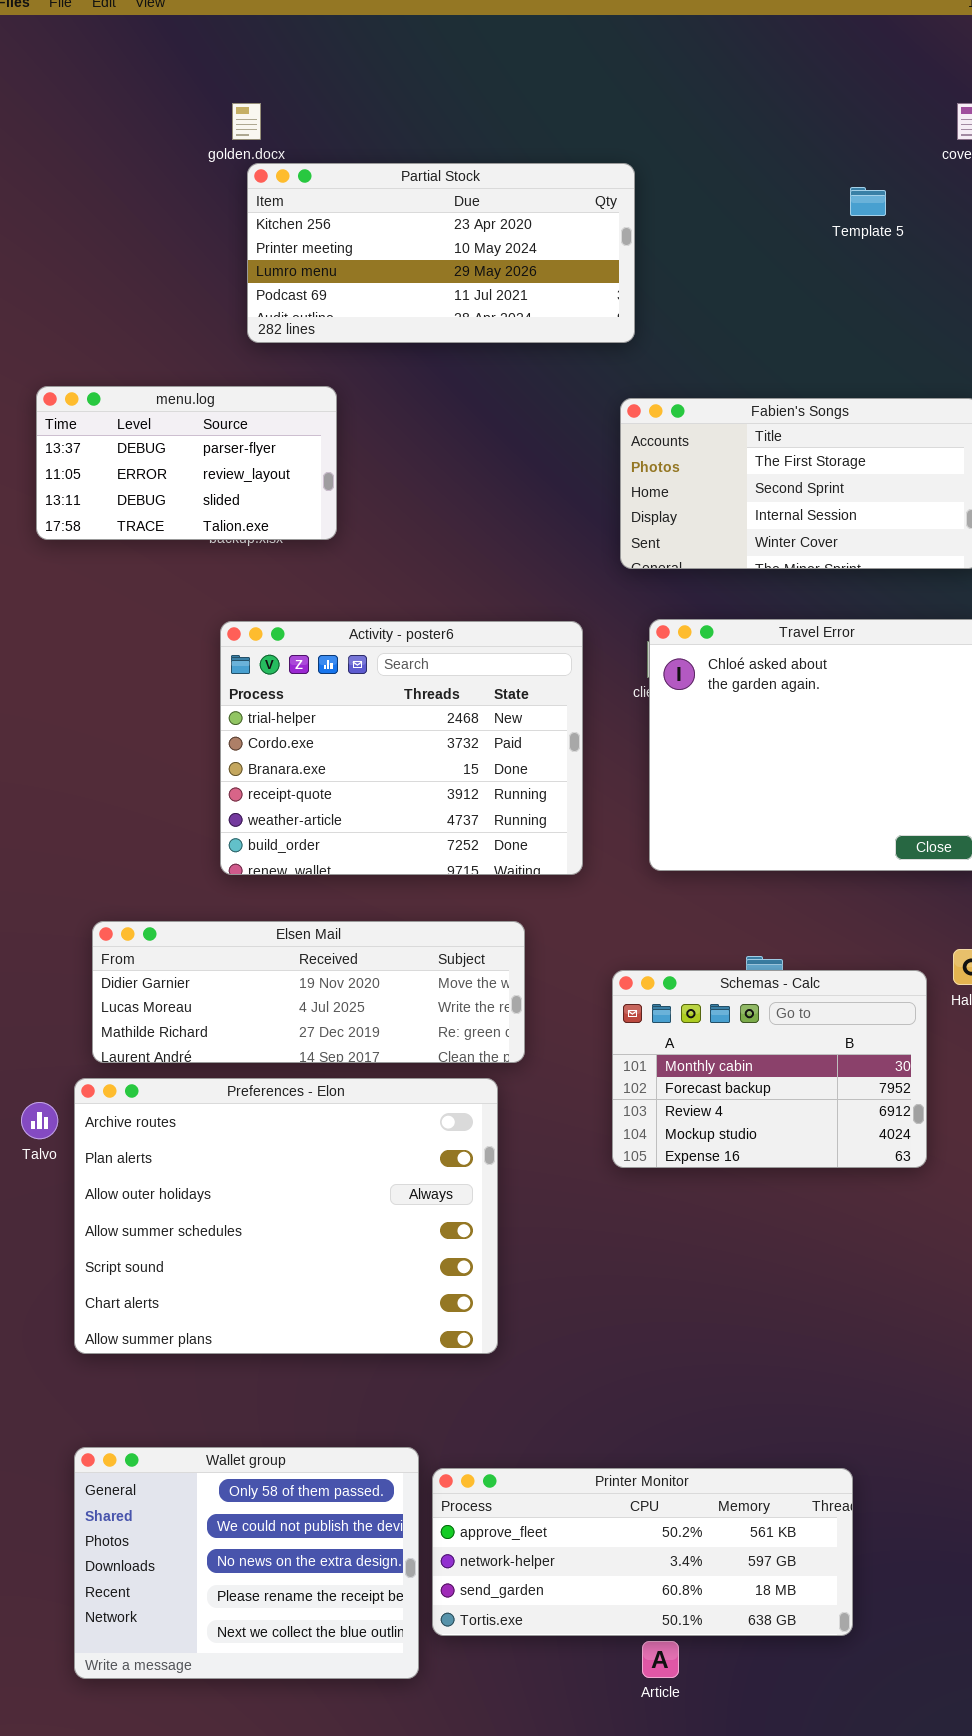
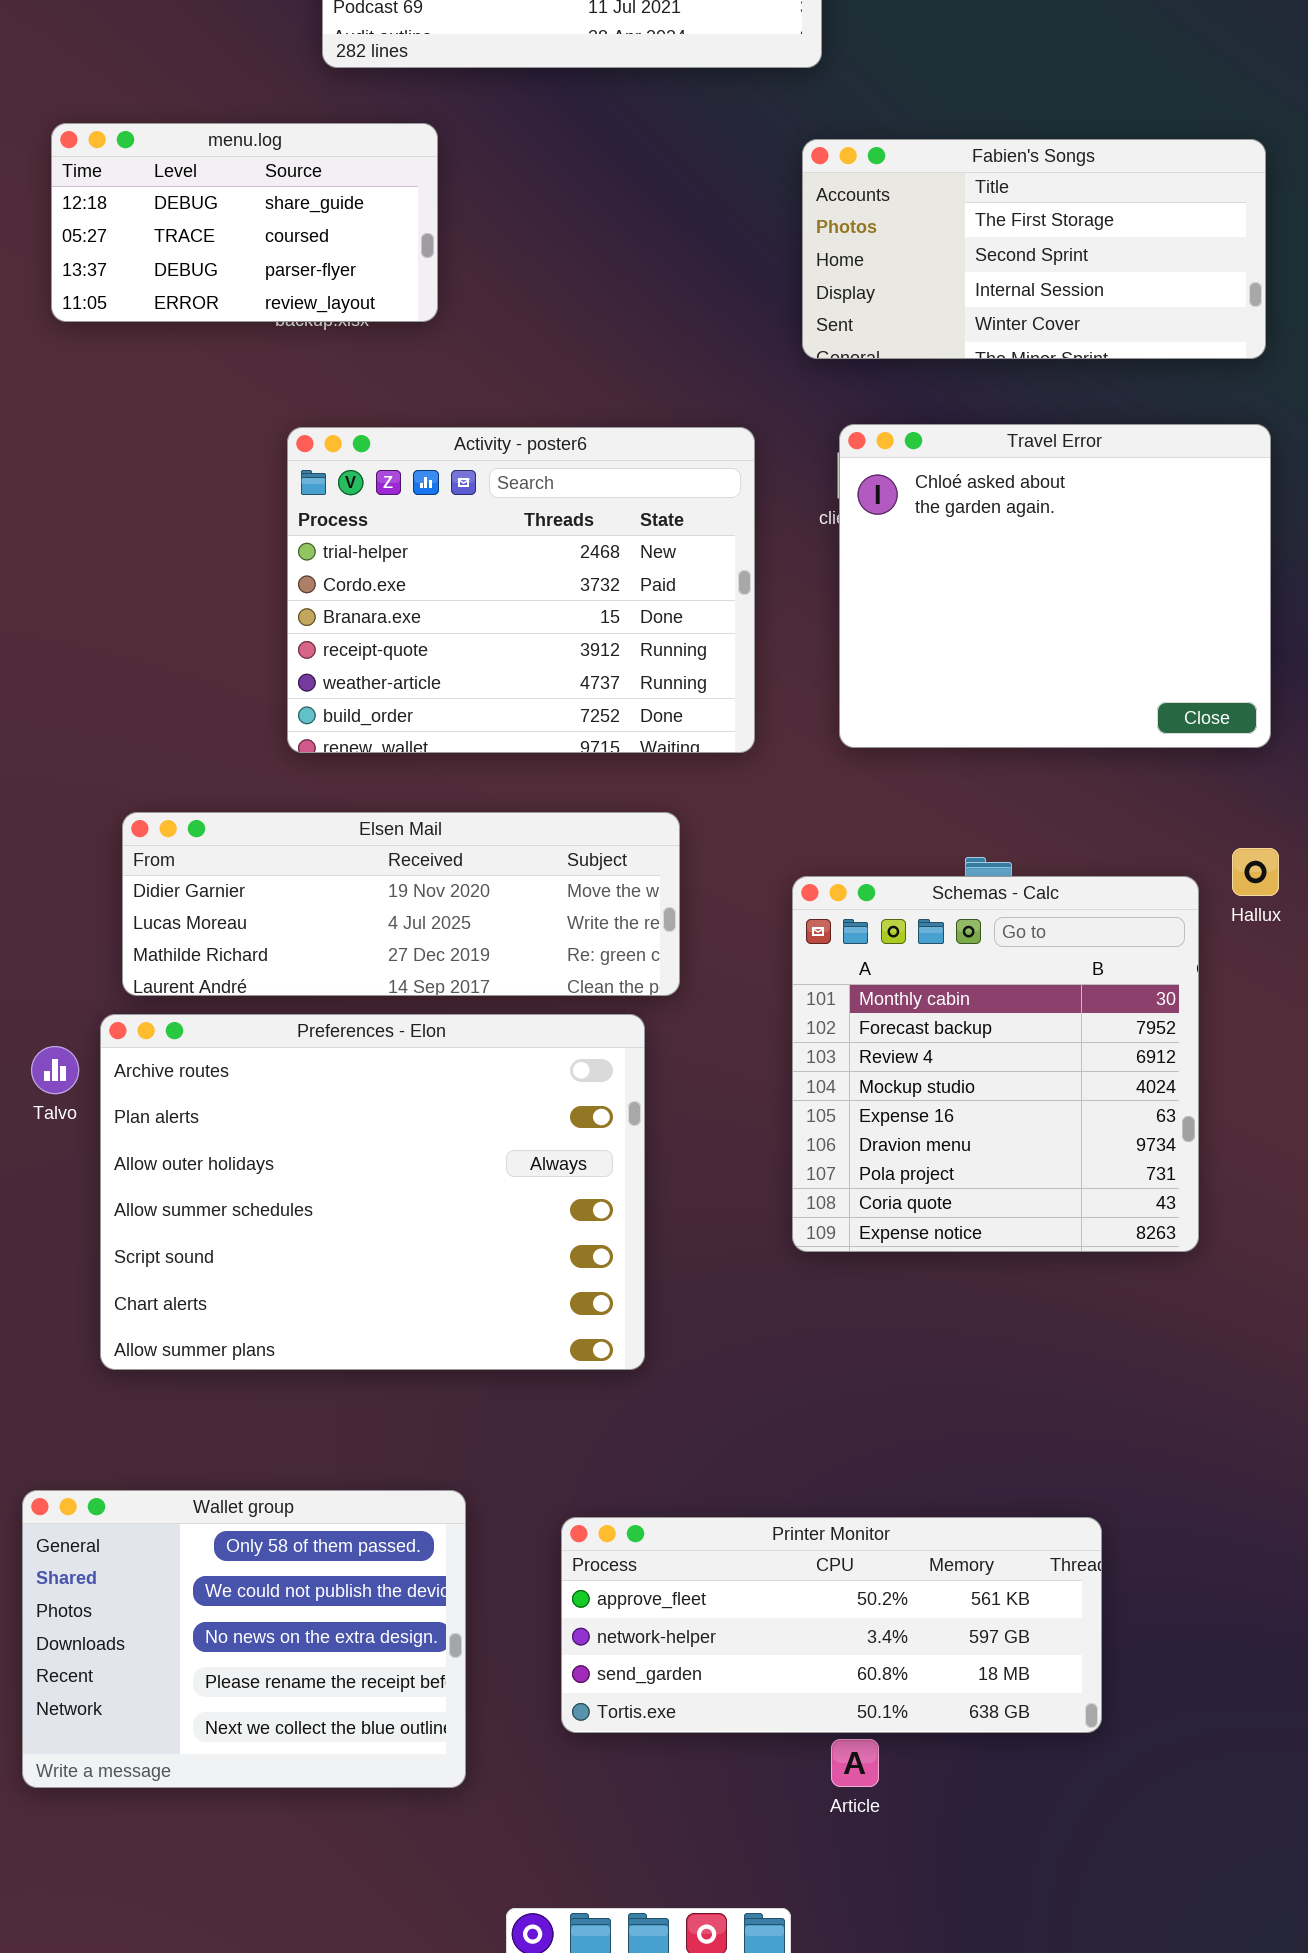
menu.log: [36,386,337,540] -> [51,123,438,322], scrolled up 2 rows
Schemas - Calc: [612,970,927,1168] -> [792,876,1199,1252], resized
Wallet group: [74,1447,419,1679] -> [22,1490,466,1788], moved

